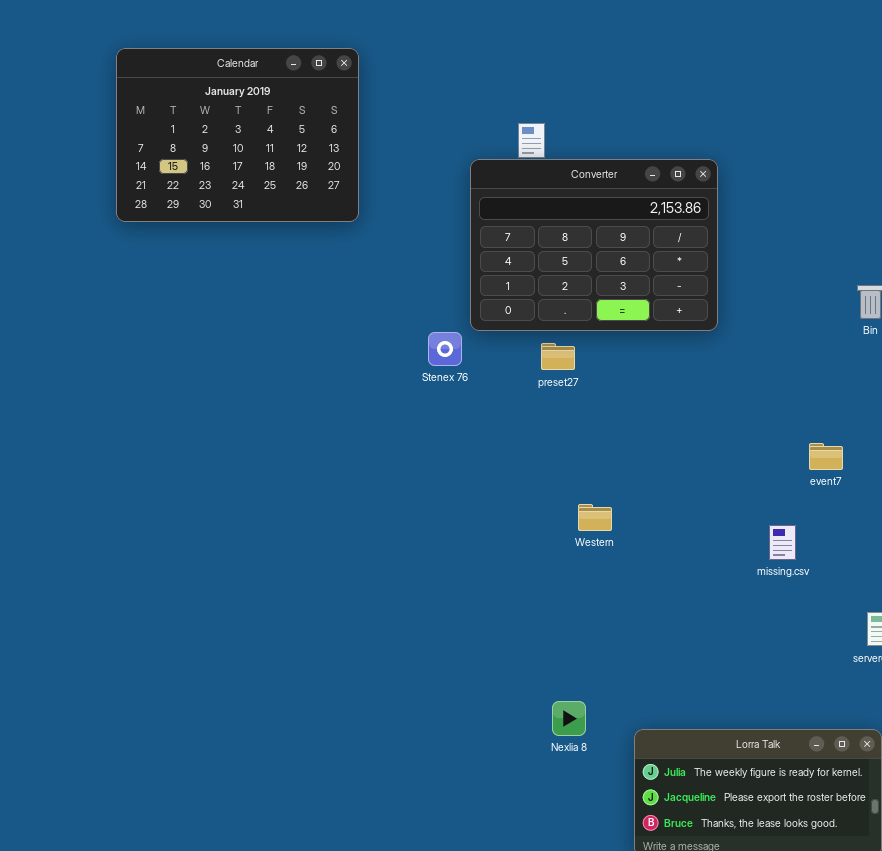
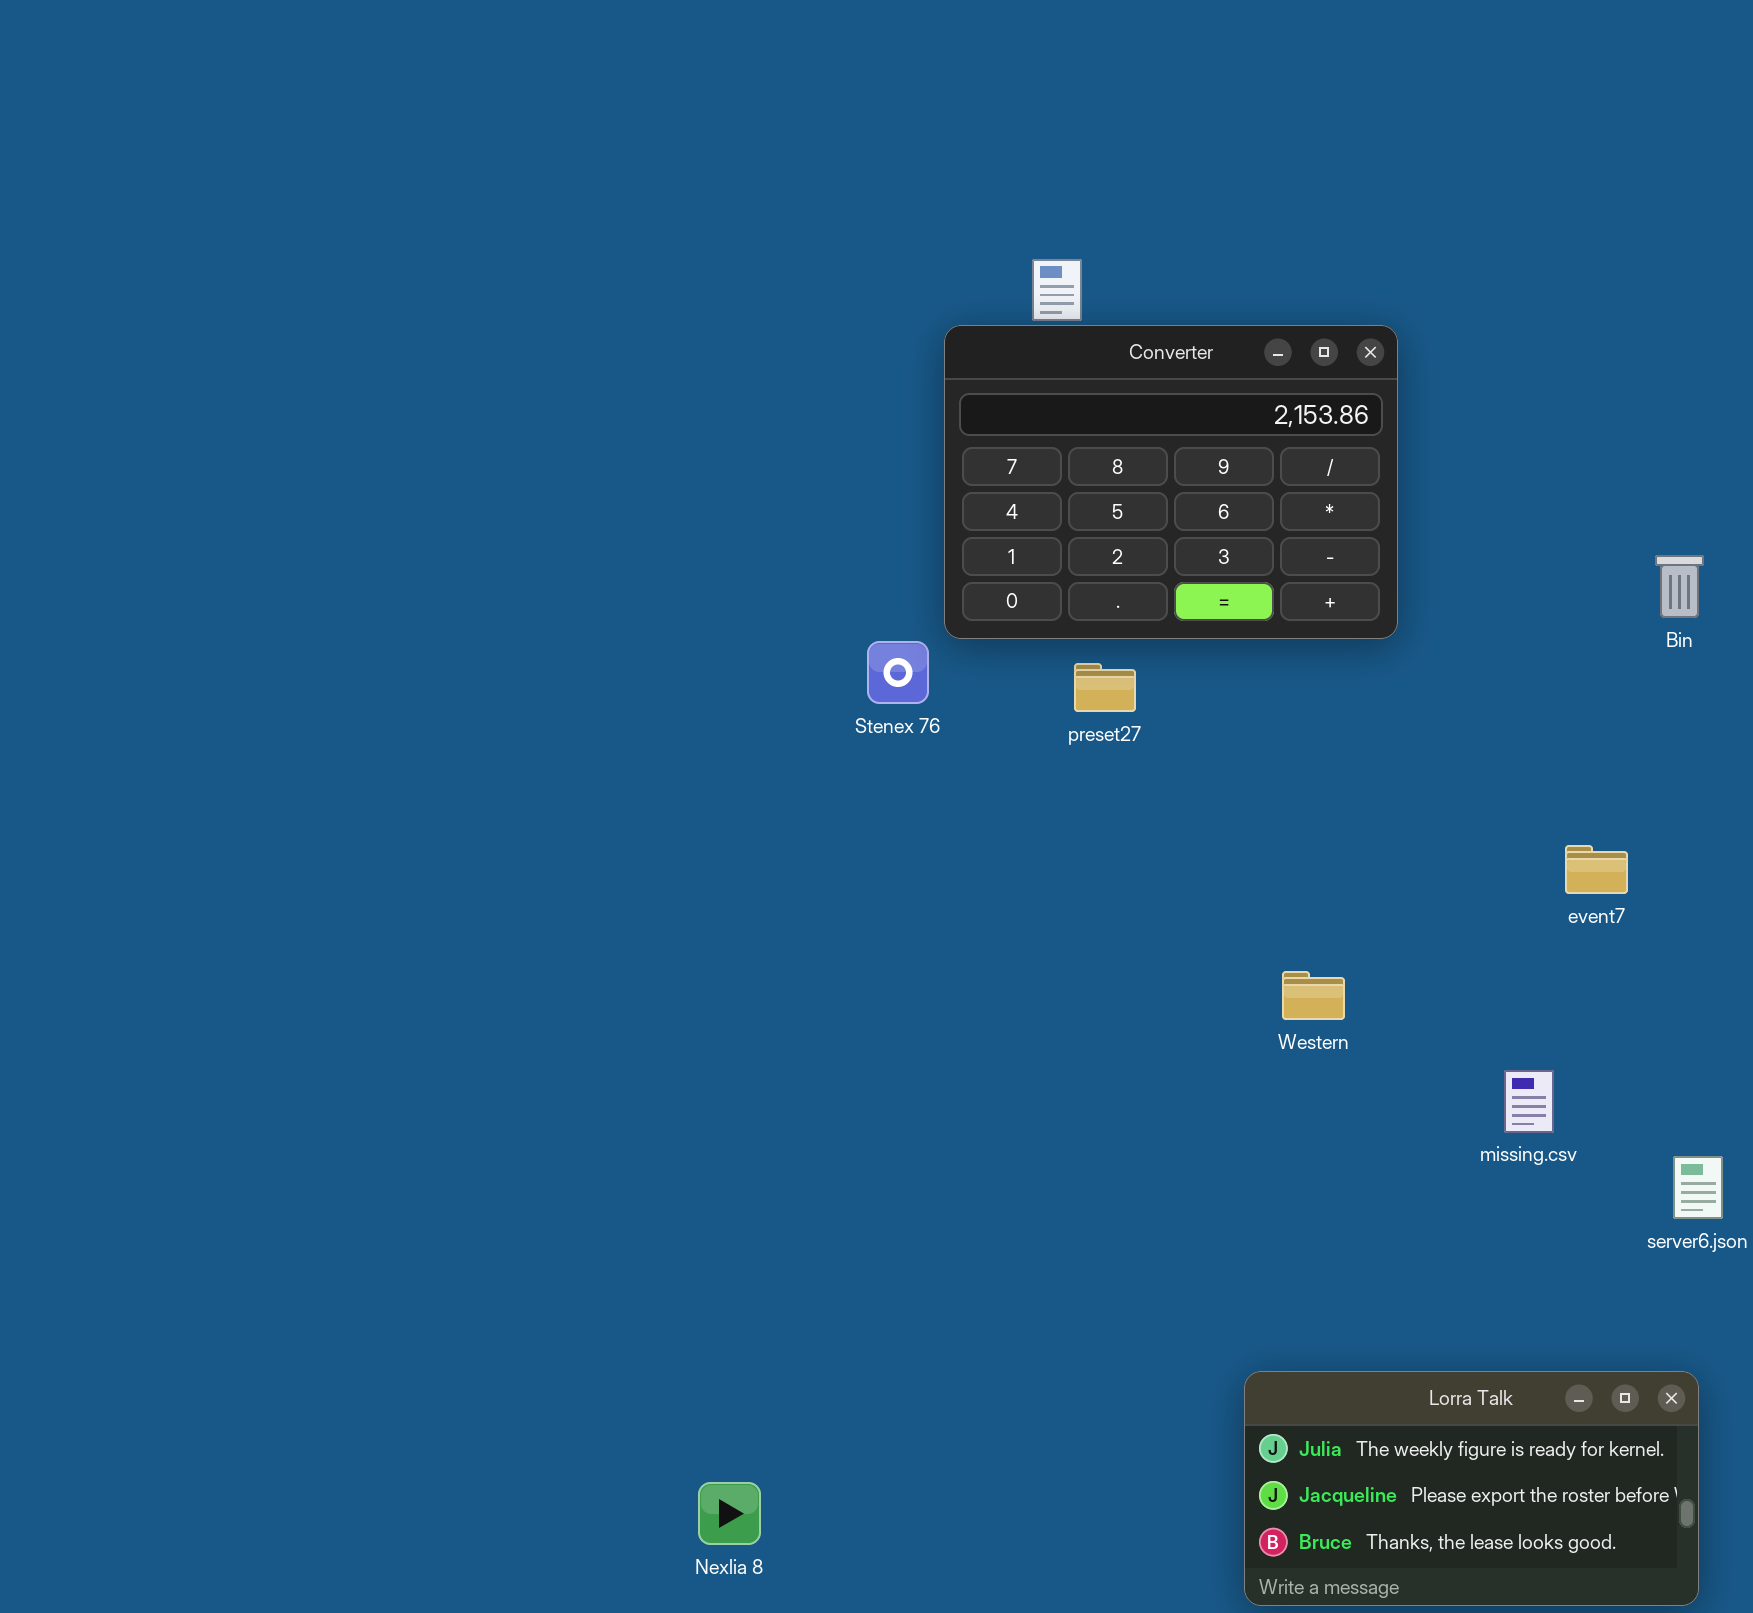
Calendar: [116,48,359,222] -> none, closed
Western: [578,504,612,531] -> [1282,971,1345,1020], moved
missing.csv: [769,525,796,560] -> [1504,1070,1554,1133], moved
Nexlia 8: [552,701,586,736] -> [698,1482,761,1545], moved

